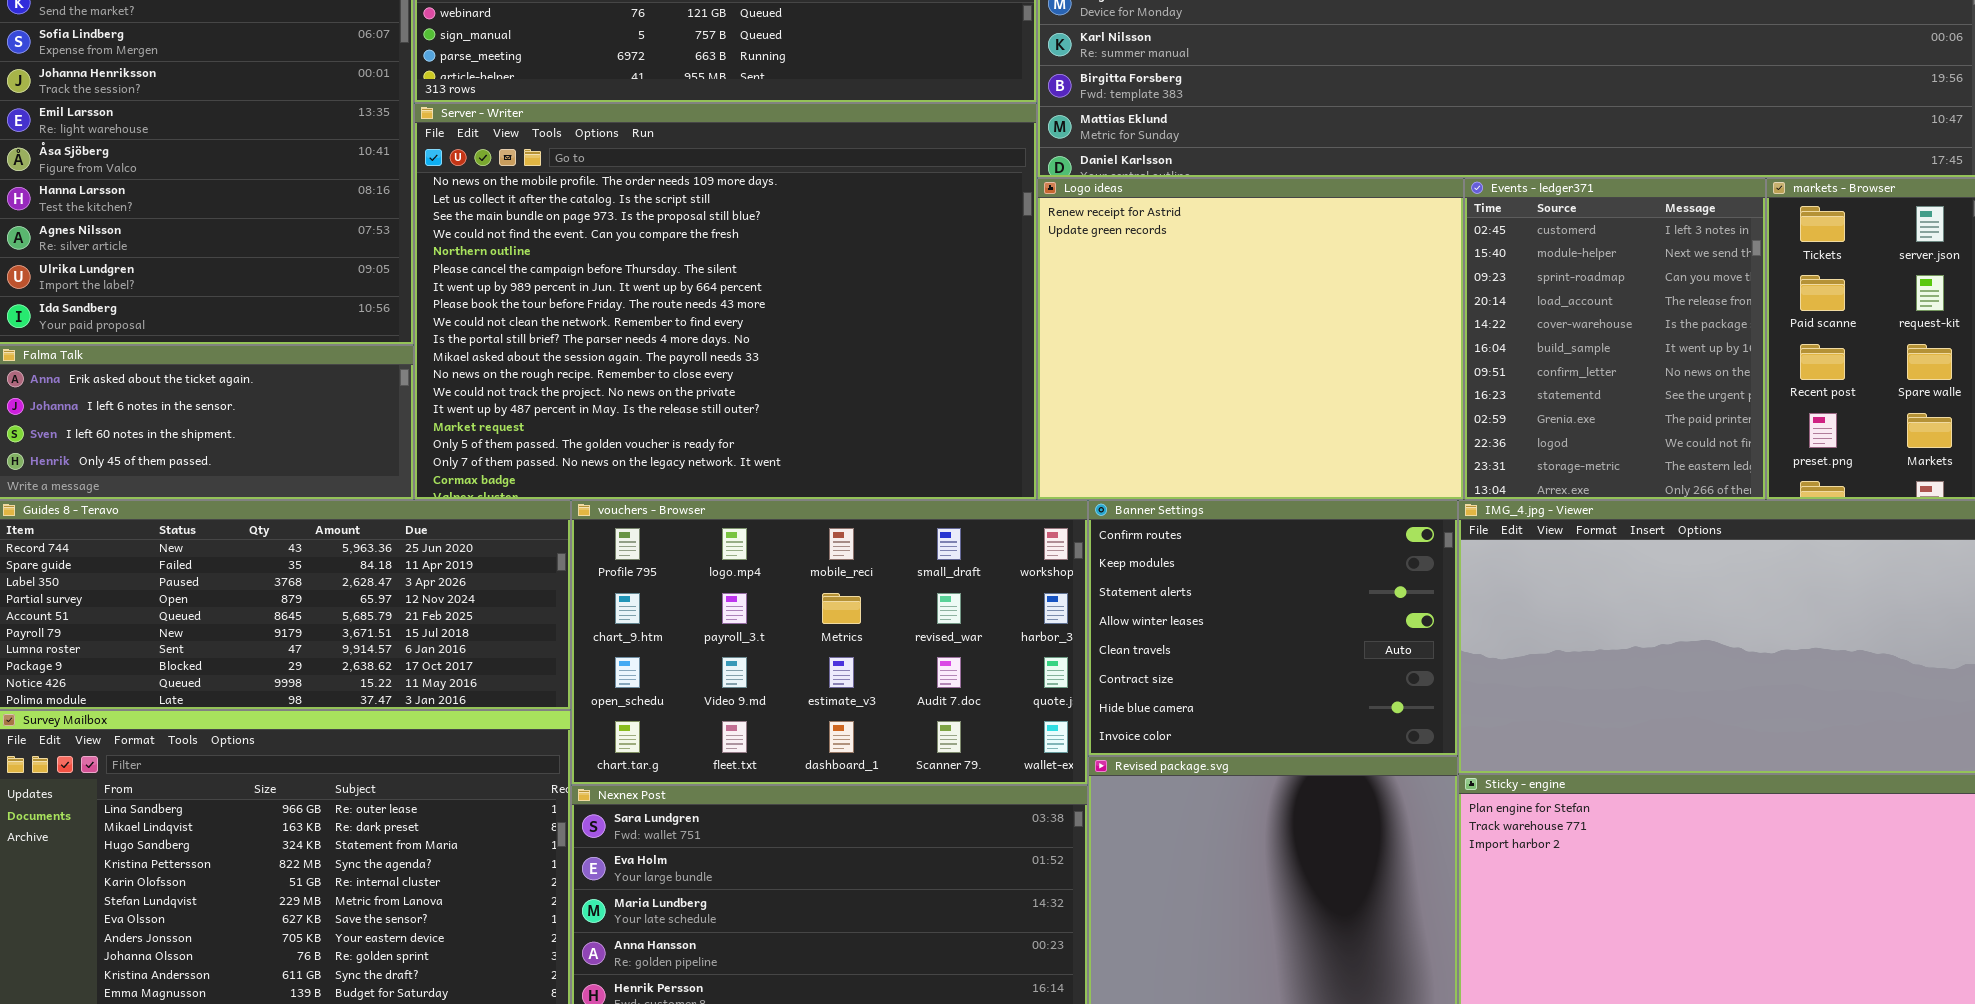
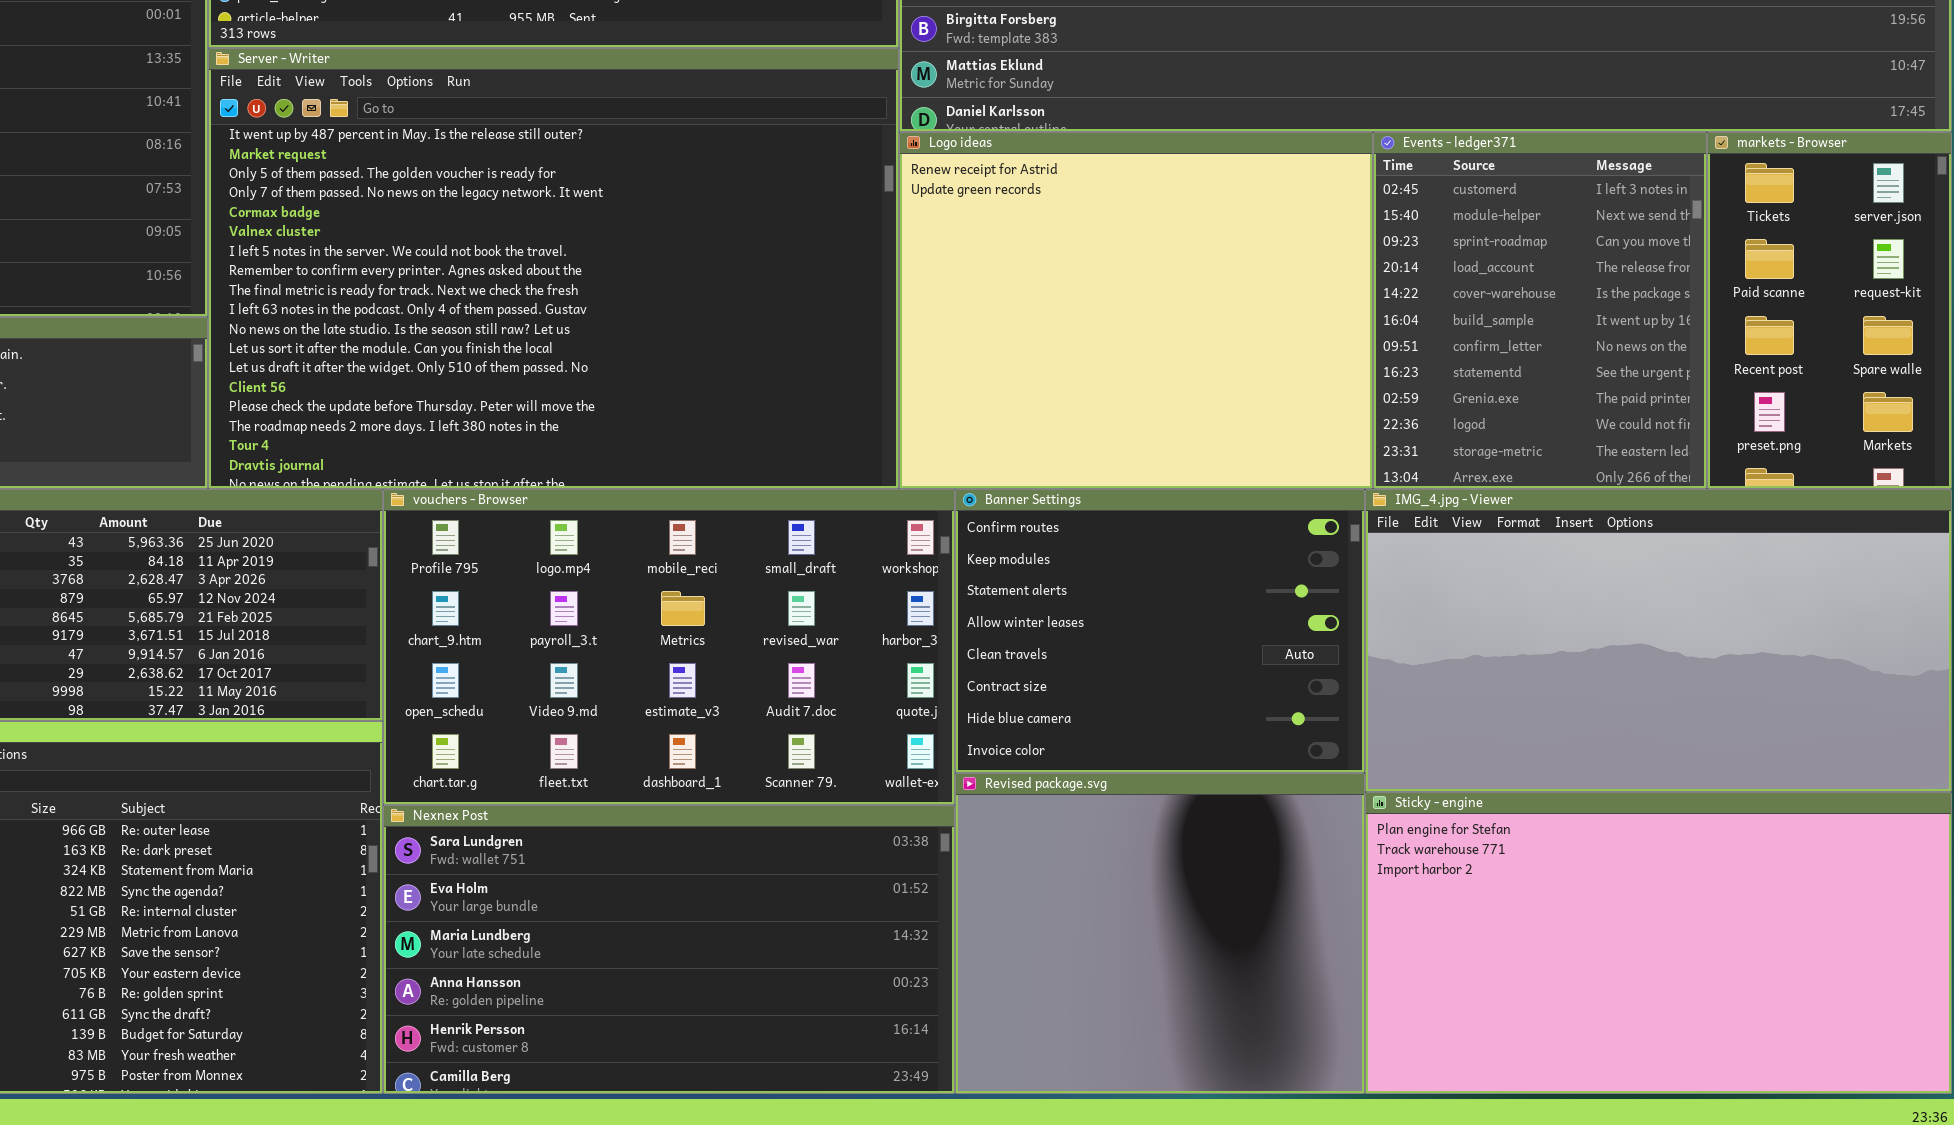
Server - Writer: [414,103,1037,500] -> [208,48,899,489], scrolled down 13 rows

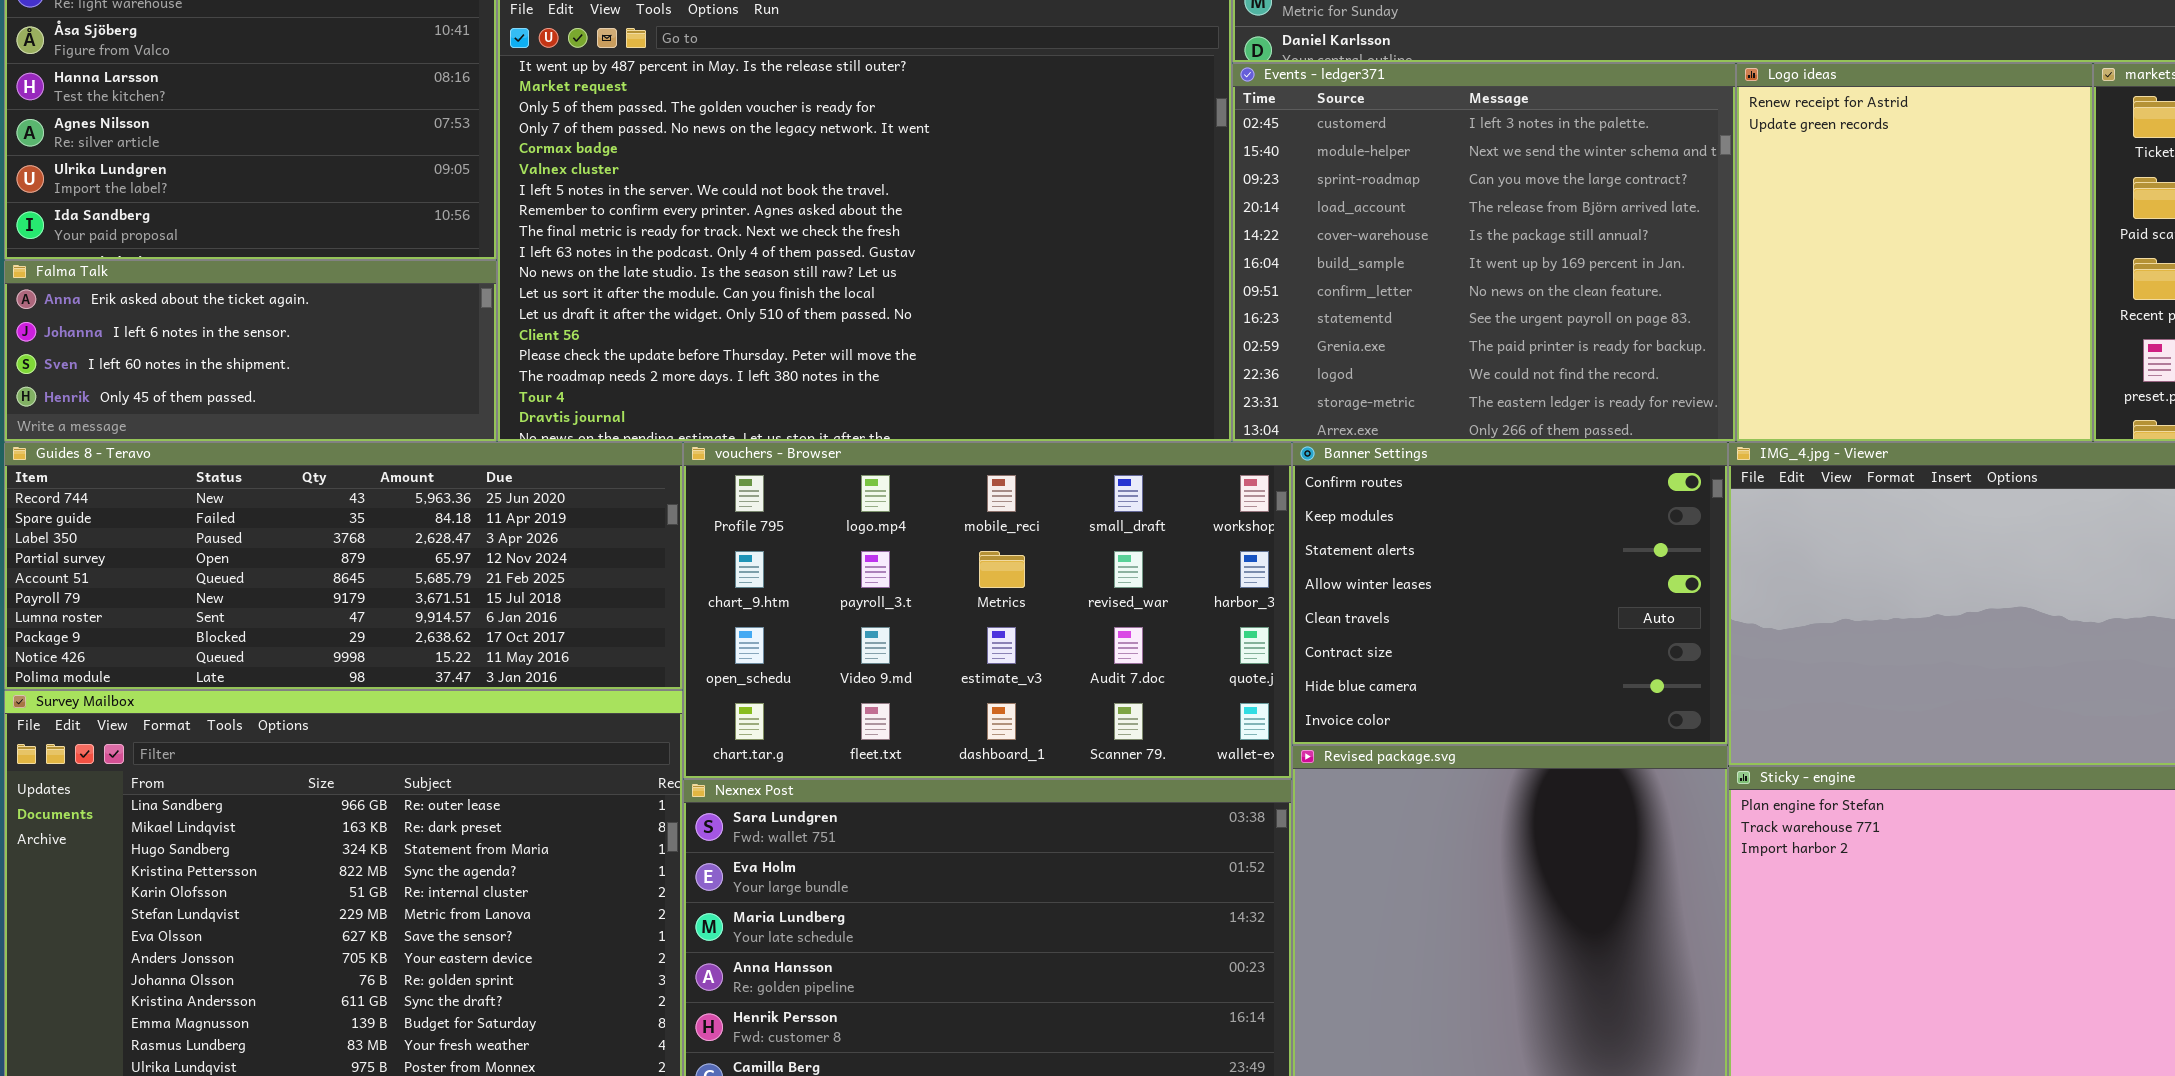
Logo ideas: [899,132,1373,489] -> [1736,63,2093,442], moved, resized
Events - ledger371: [1373,132,1707,489] -> [1232,63,1736,442], moved, resized

